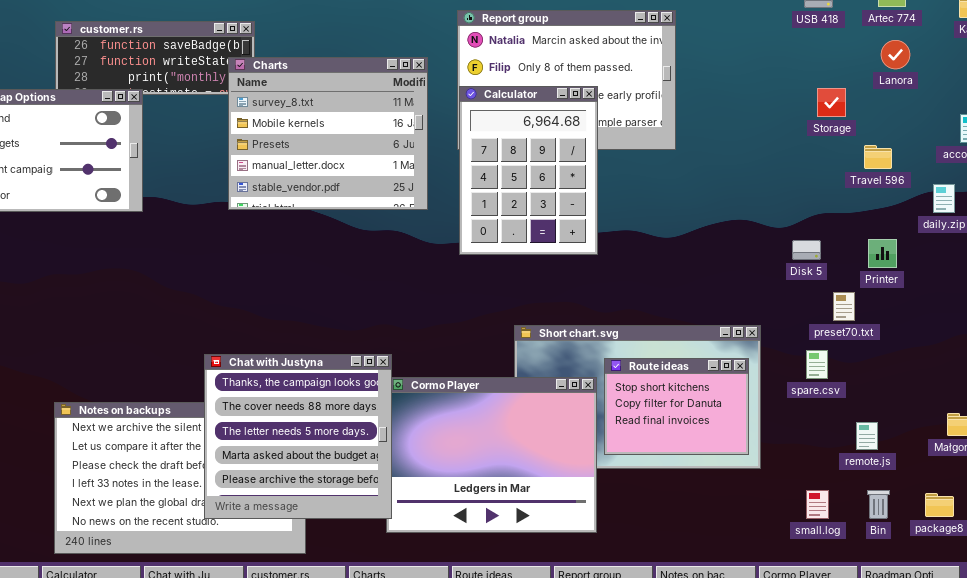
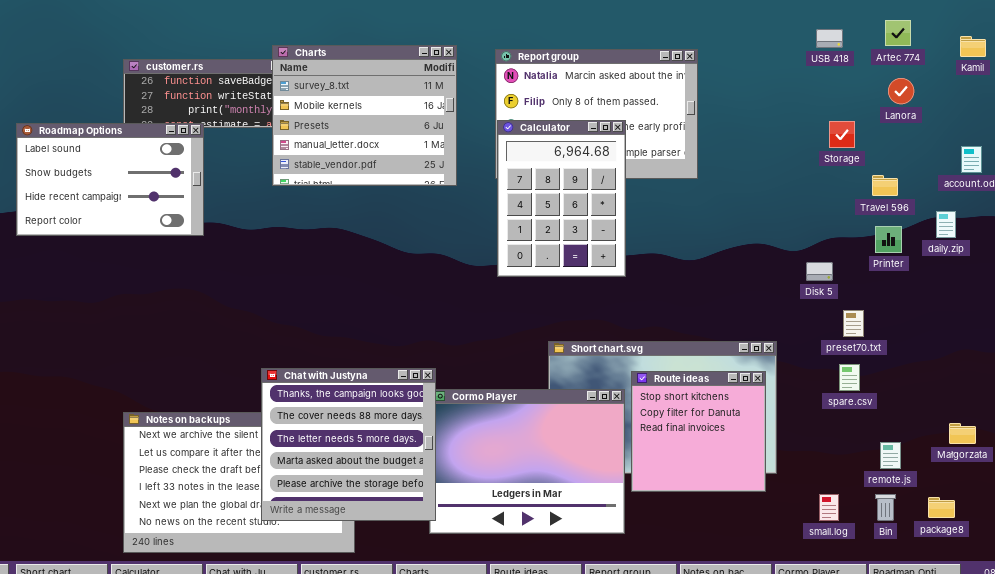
Charts: [228,57,428,210] -> [272,45,457,186], moved
Printer: [868,239,897,268] -> [875,226,902,253], moved
spare.csv: [806,350,828,379] -> [839,364,860,391], moved
Route ideas: [604,358,749,455] -> [631,371,766,492], resized
remote.js: [856,422,878,450] -> [880,442,901,469], moved

